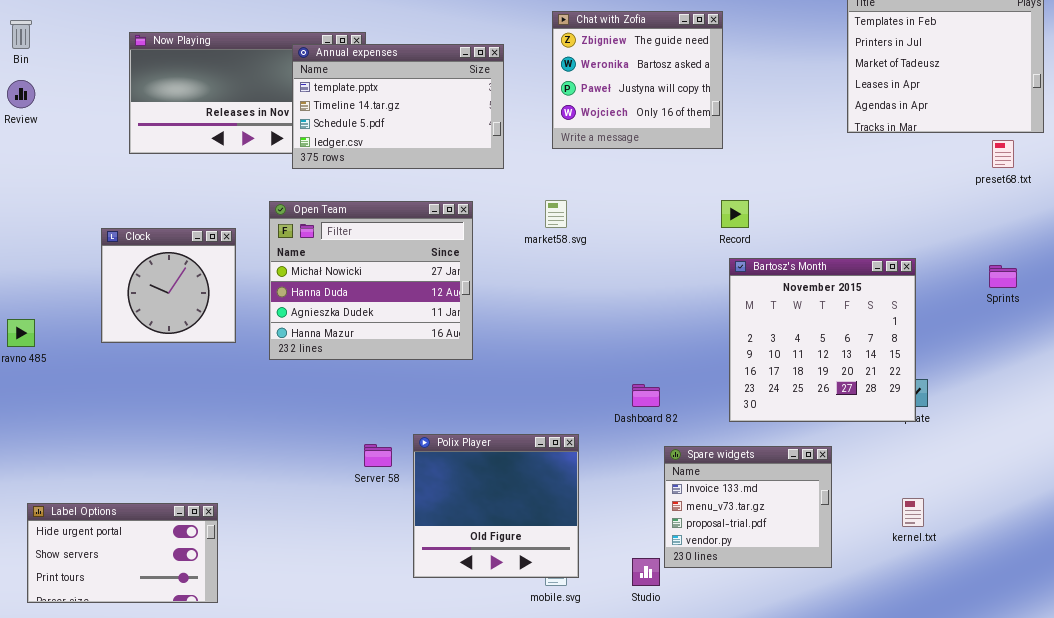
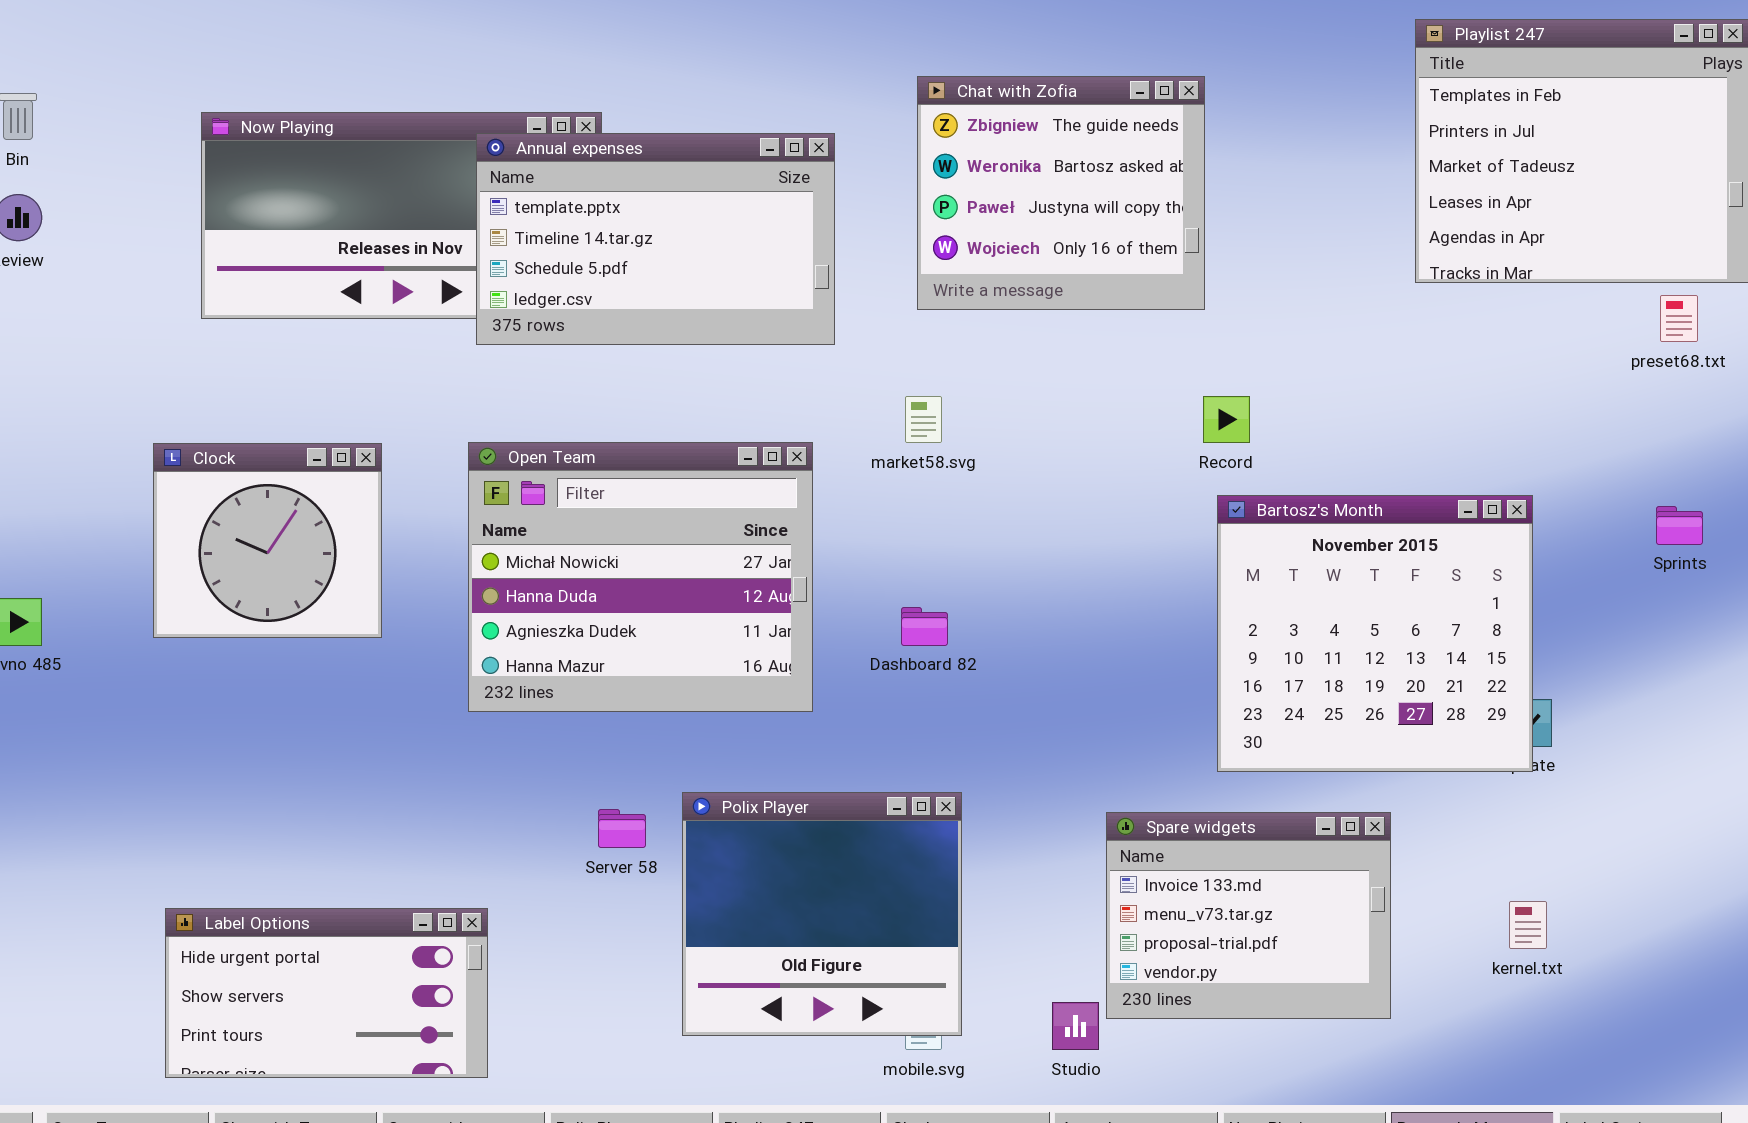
Open Team: [269,201,473,360] -> [468,442,813,712], moved
Dashboard 82: [632,384,660,407] -> [901,607,948,646], moved
Label Options: [27,503,218,603] -> [165,908,488,1078], moved

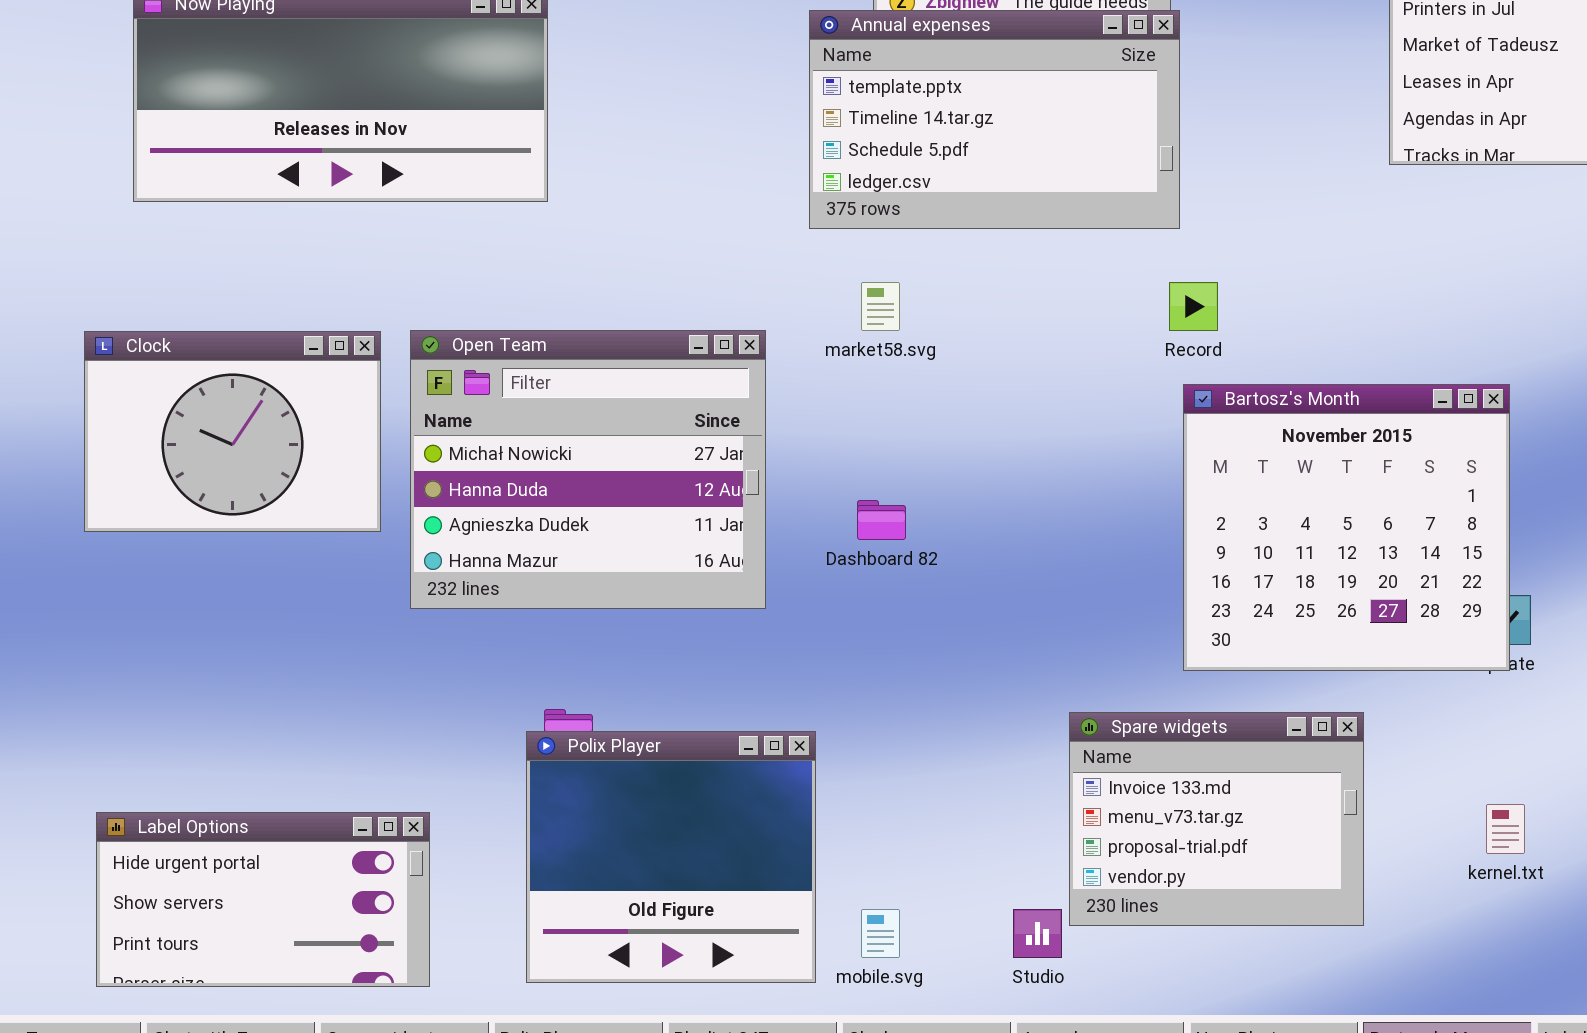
Annual expenses: [476,133,835,345] -> [809,10,1180,229], moved
Clock: [153,443,382,638] -> [84,331,381,532], resized
Polix Player: [682,792,962,1036] -> [526,731,816,983], moved

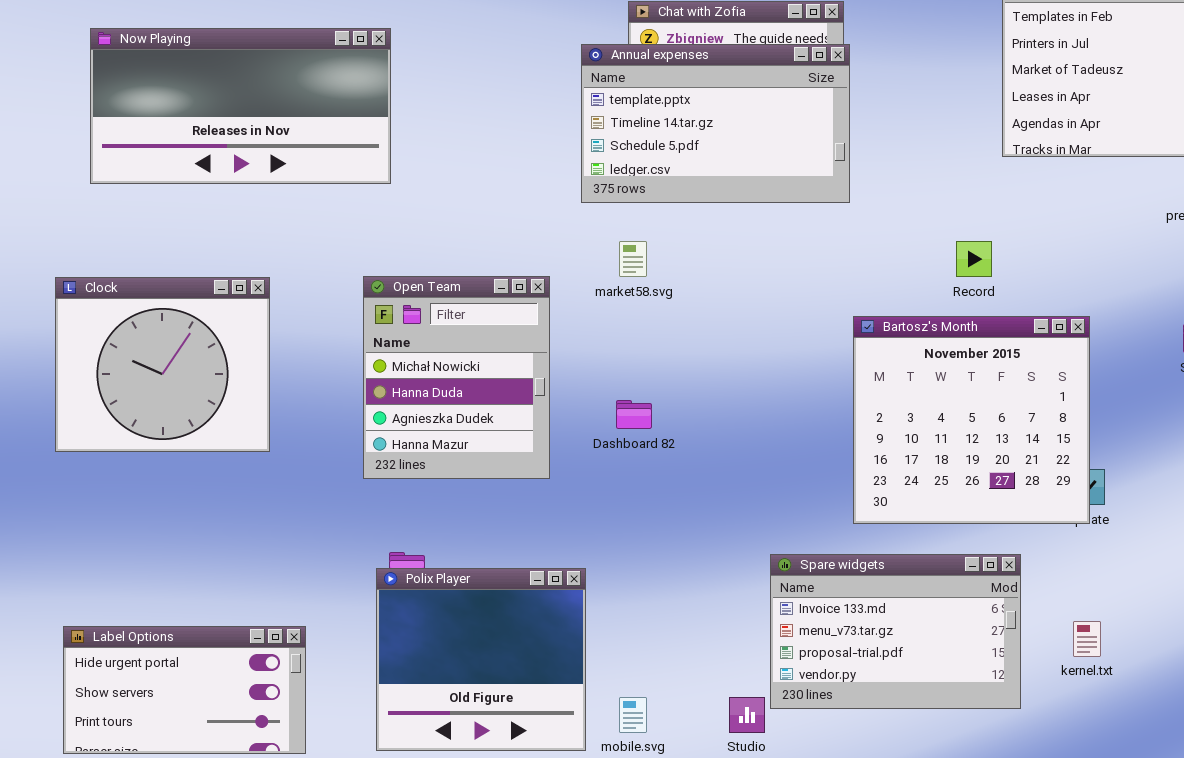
Record: [1169,282,1218,331] -> [956,241,992,277], moved
Open Team: [410,330,766,609] -> [363,276,550,479], resized
Clock: [84,331,381,532] -> [55,277,270,452], resized
Spare widgets: [1069,712,1364,926] -> [770,554,1021,709], resized

